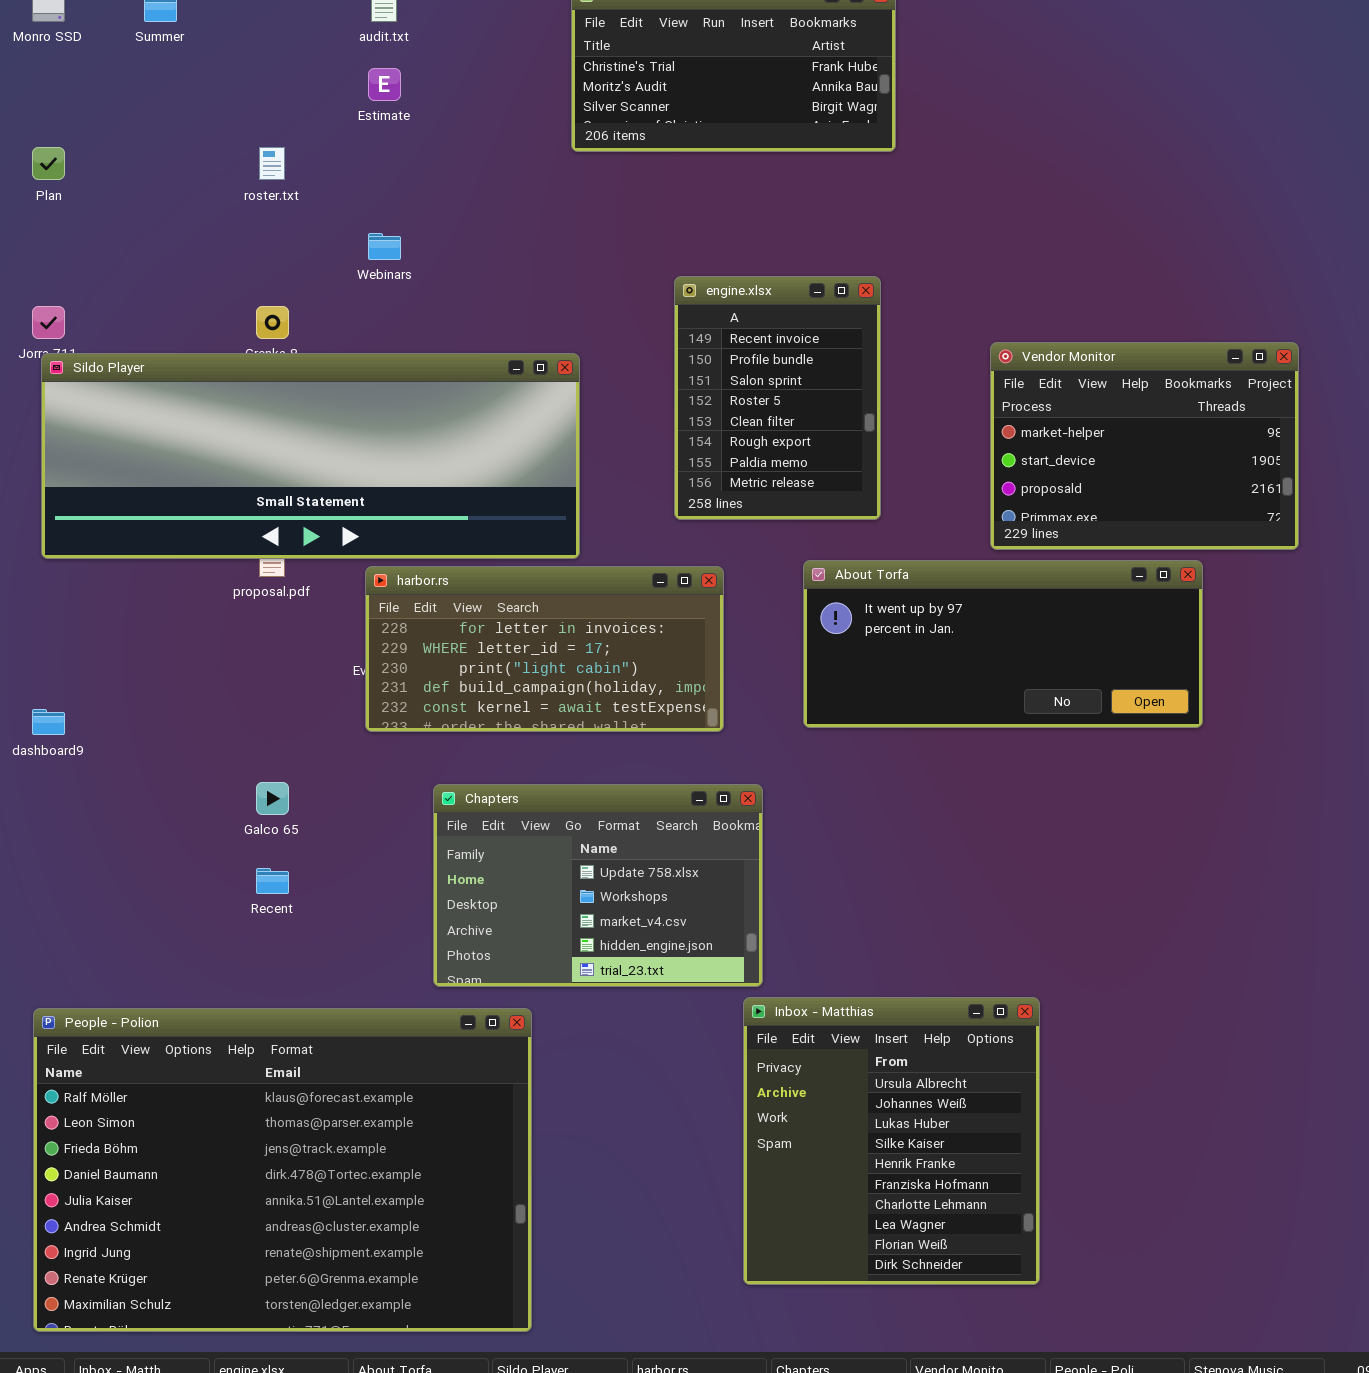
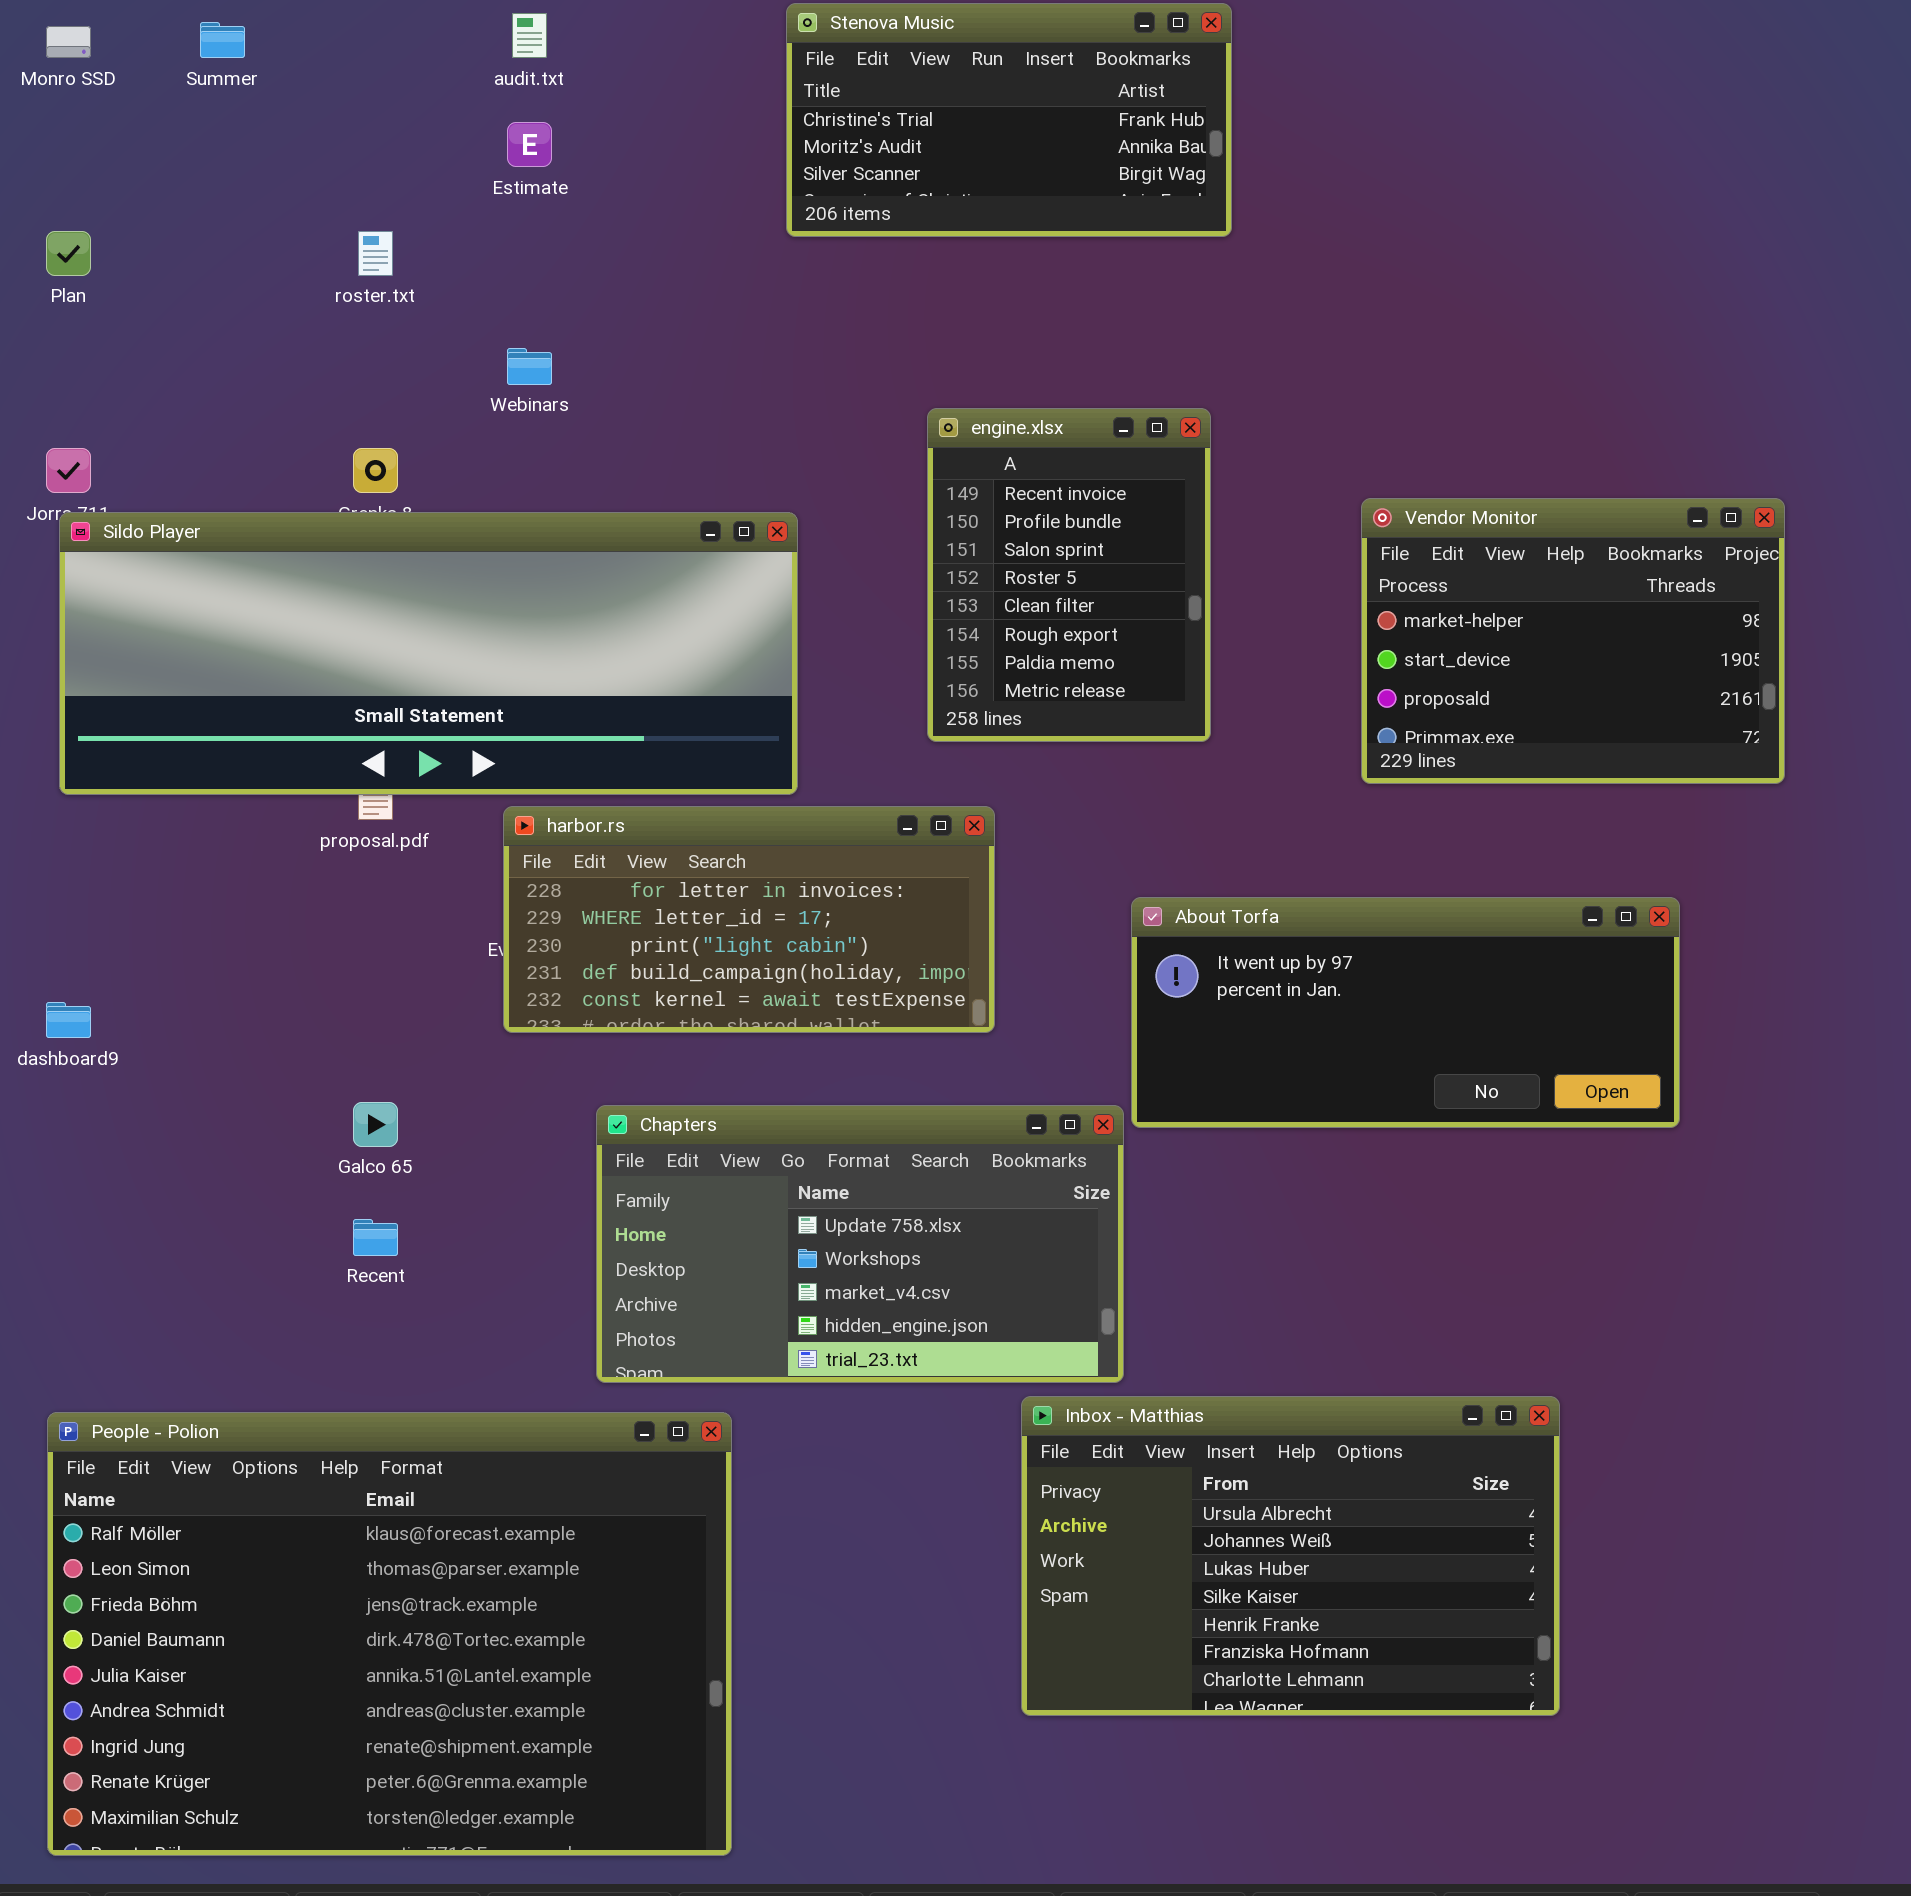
About Torfa: [803,560,1203,728] -> [1131,897,1680,1128], moved
Chapters: [433,784,763,987] -> [596,1105,1124,1383], resized
Inbox - Matthias: [743,997,1040,1285] -> [1021,1396,1560,1716], resized

